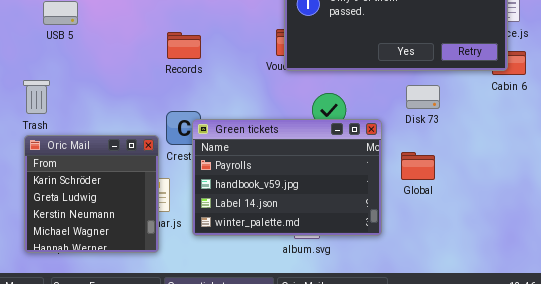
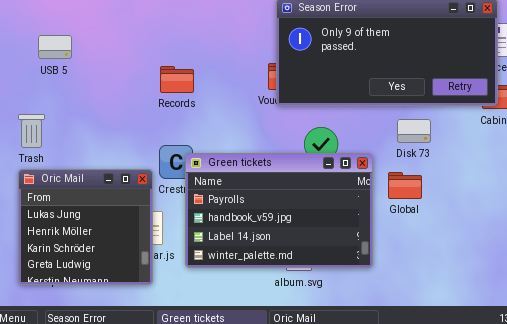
Oric Mail: [24,135,159,253] -> [18,169,153,285], scrolled up 2 rows
Global: [401,152,435,180] -> [388,172,422,199], moved

